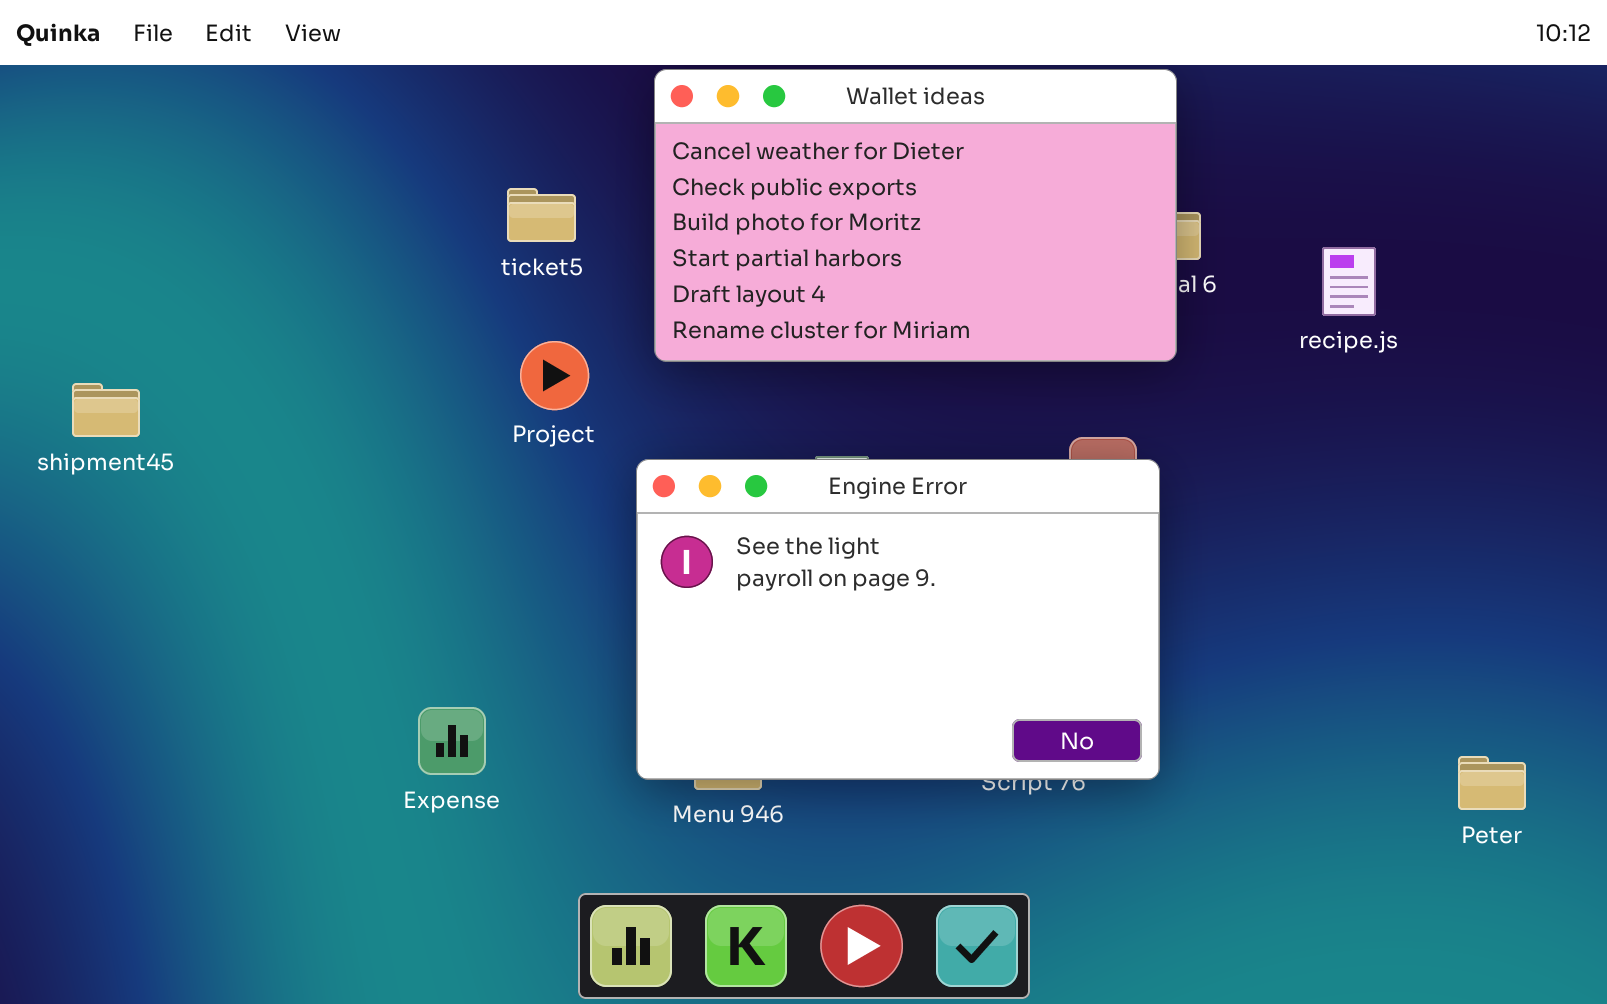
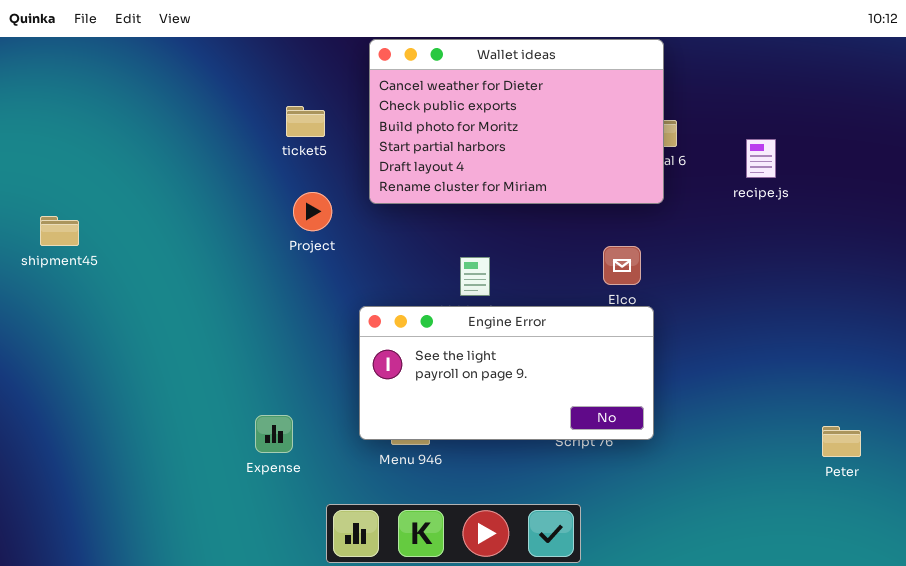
Engine Error: [636,459,1160,780] -> [359,306,654,440], resized
Expense: [418,707,486,775] -> [255,415,293,453], moved

